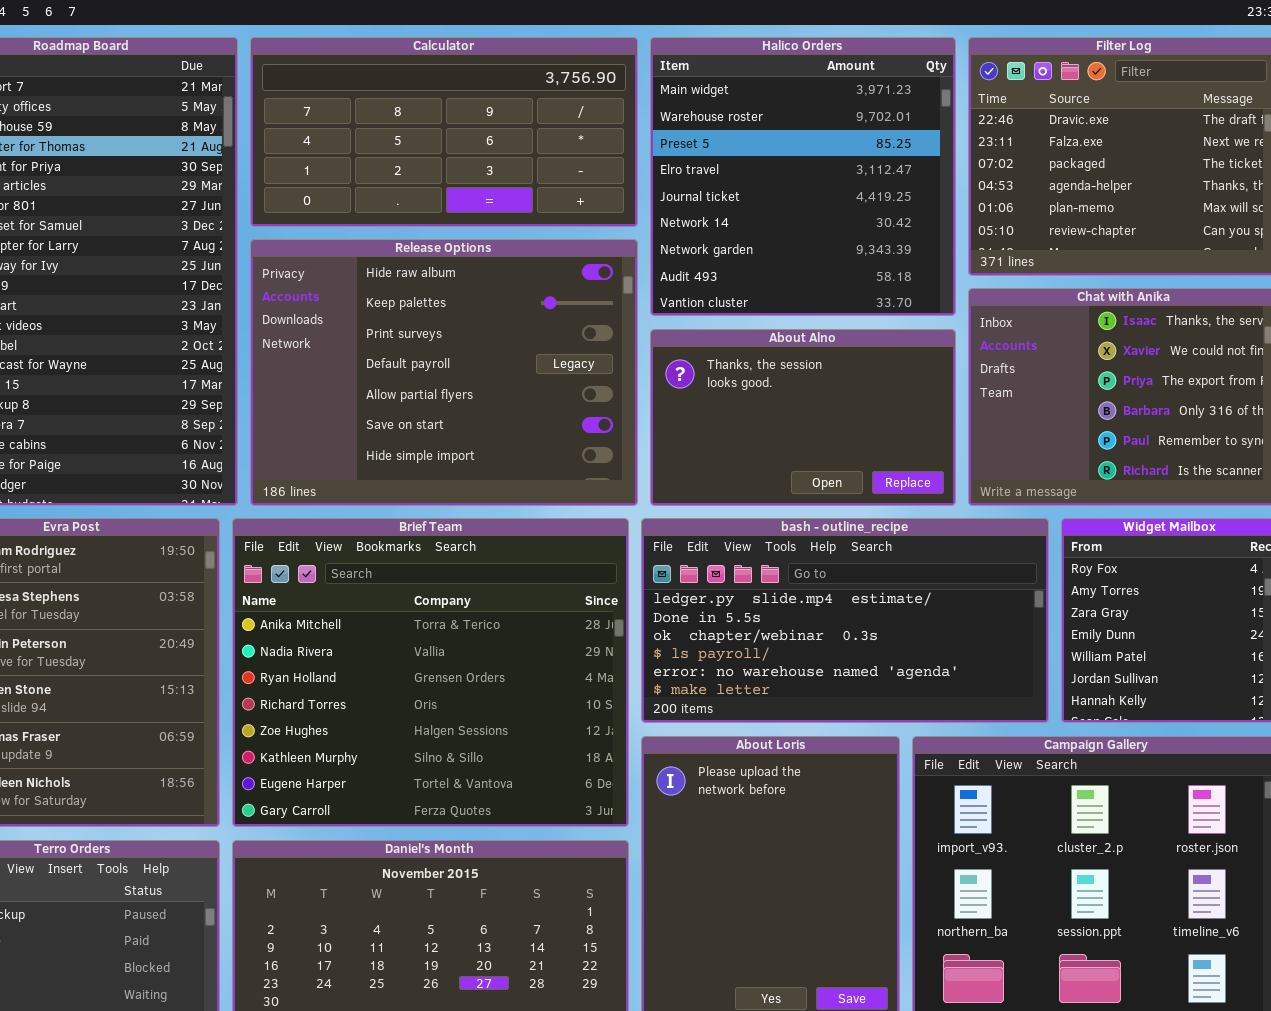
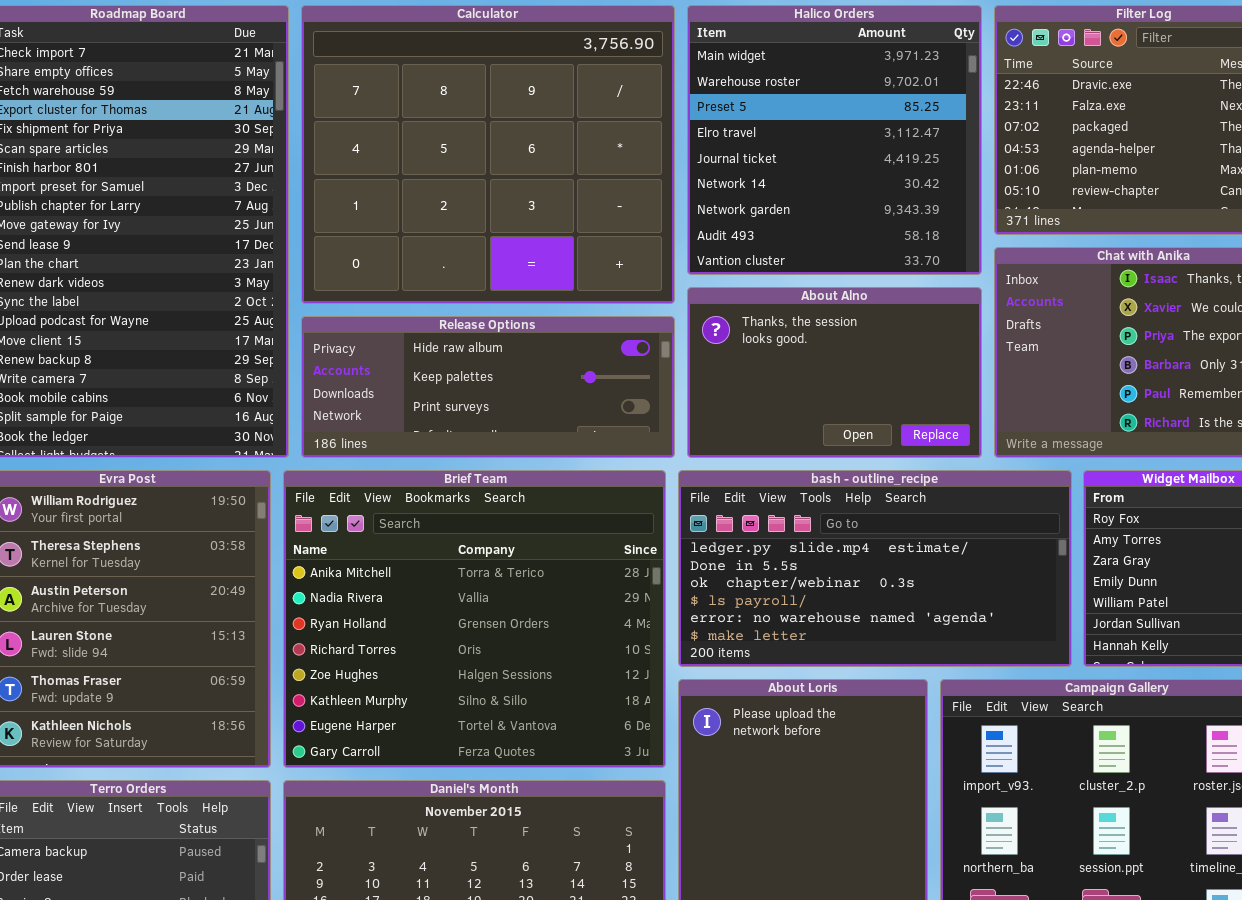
Calculator: [250,37,638,227] -> [301,5,675,304], resized
Release Options: [250,239,638,506] -> [301,316,675,458], resized

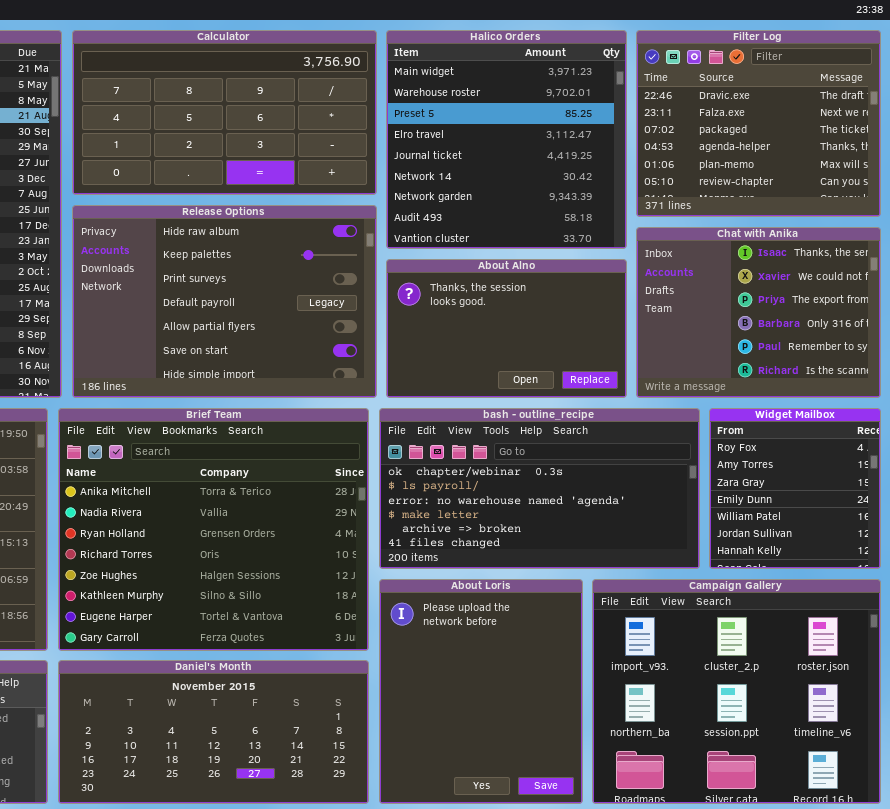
Calculator: [301,5,675,304] -> [72,30,377,195], resized
Release Options: [301,316,675,458] -> [72,205,377,398], resized
bash - outline_recipe: [678,470,1072,667] -> [379,408,700,569], scrolled down 2 rows

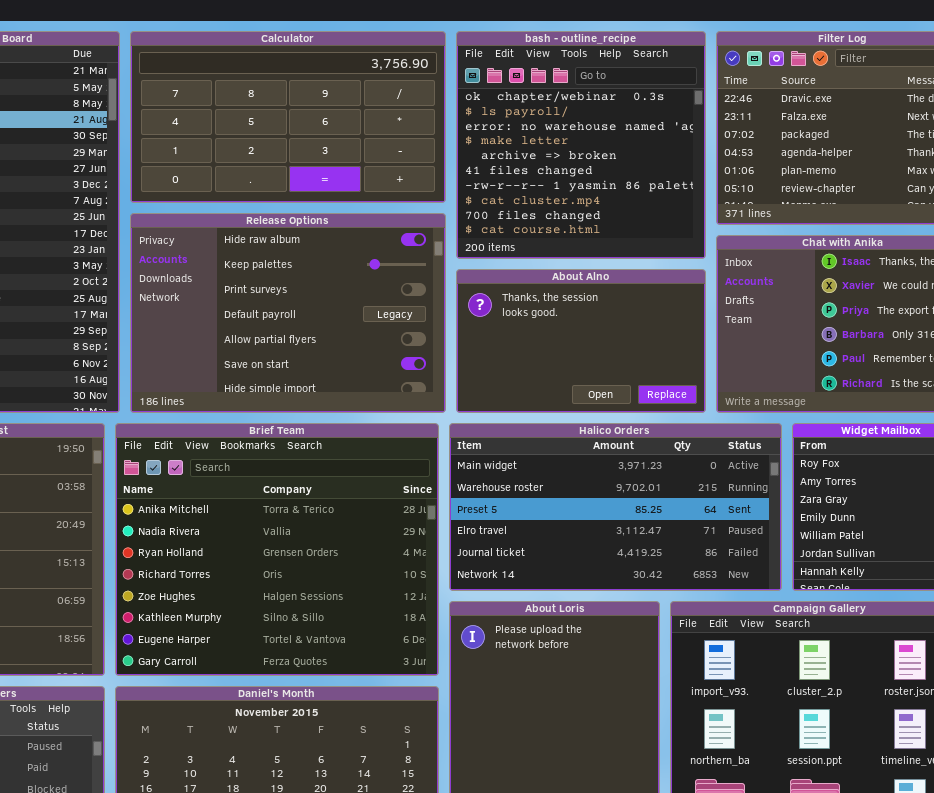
Halico Orders: [386,30,627,249] -> [449,423,782,591], moved, resized
bash - outline_recipe: [379,408,700,569] -> [456,31,706,259], moved, resized

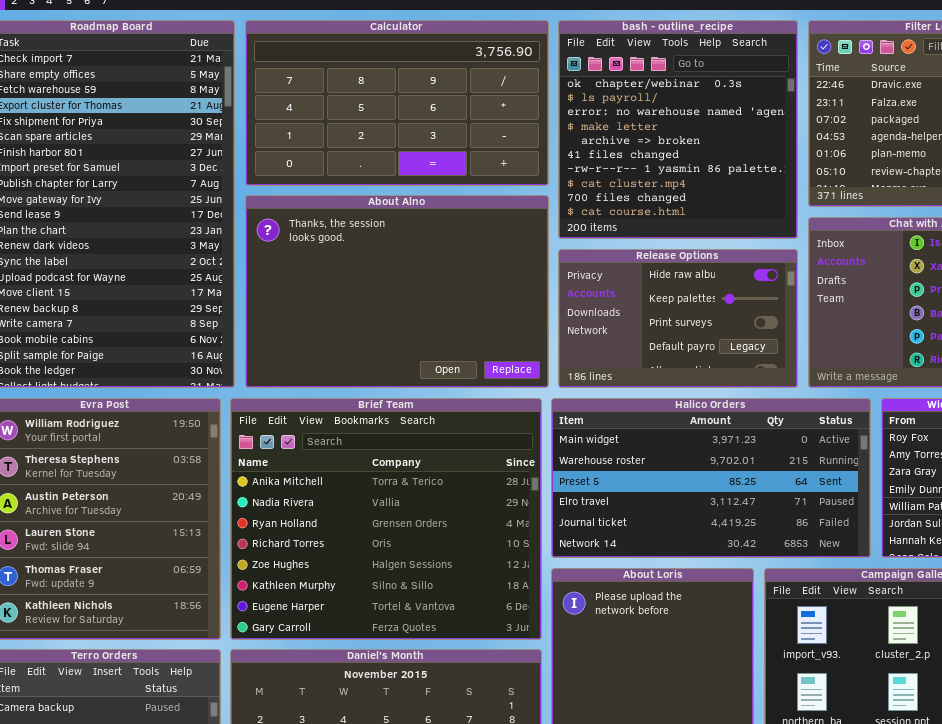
Release Options: [130,213,446,413] -> [558,249,798,388], moved, resized
About Alno: [456,269,706,413] -> [245,195,549,388], moved, resized

